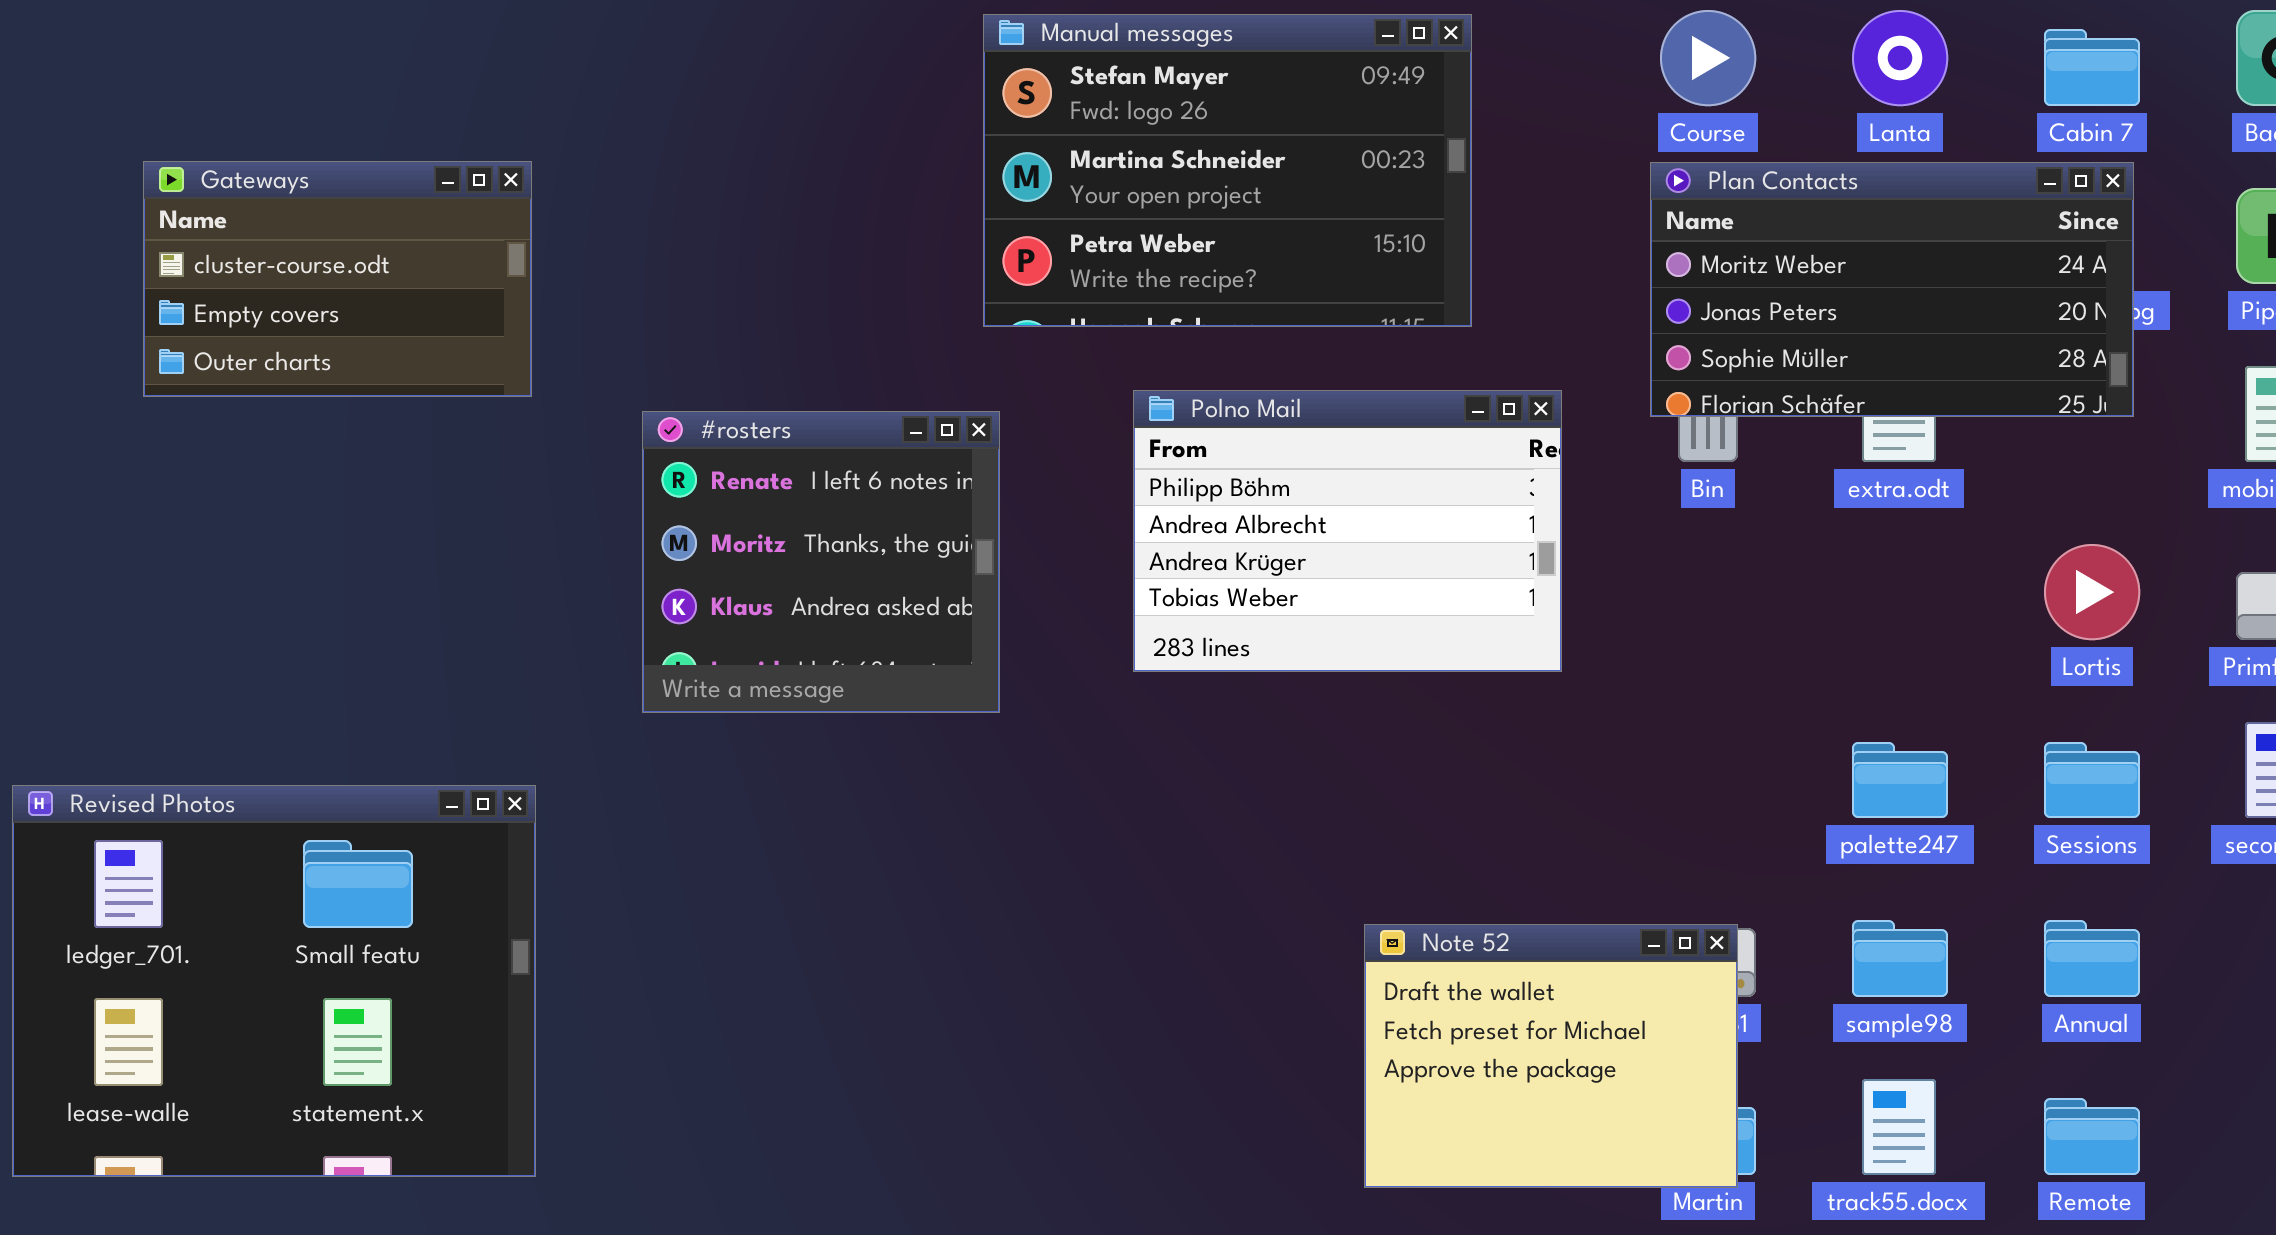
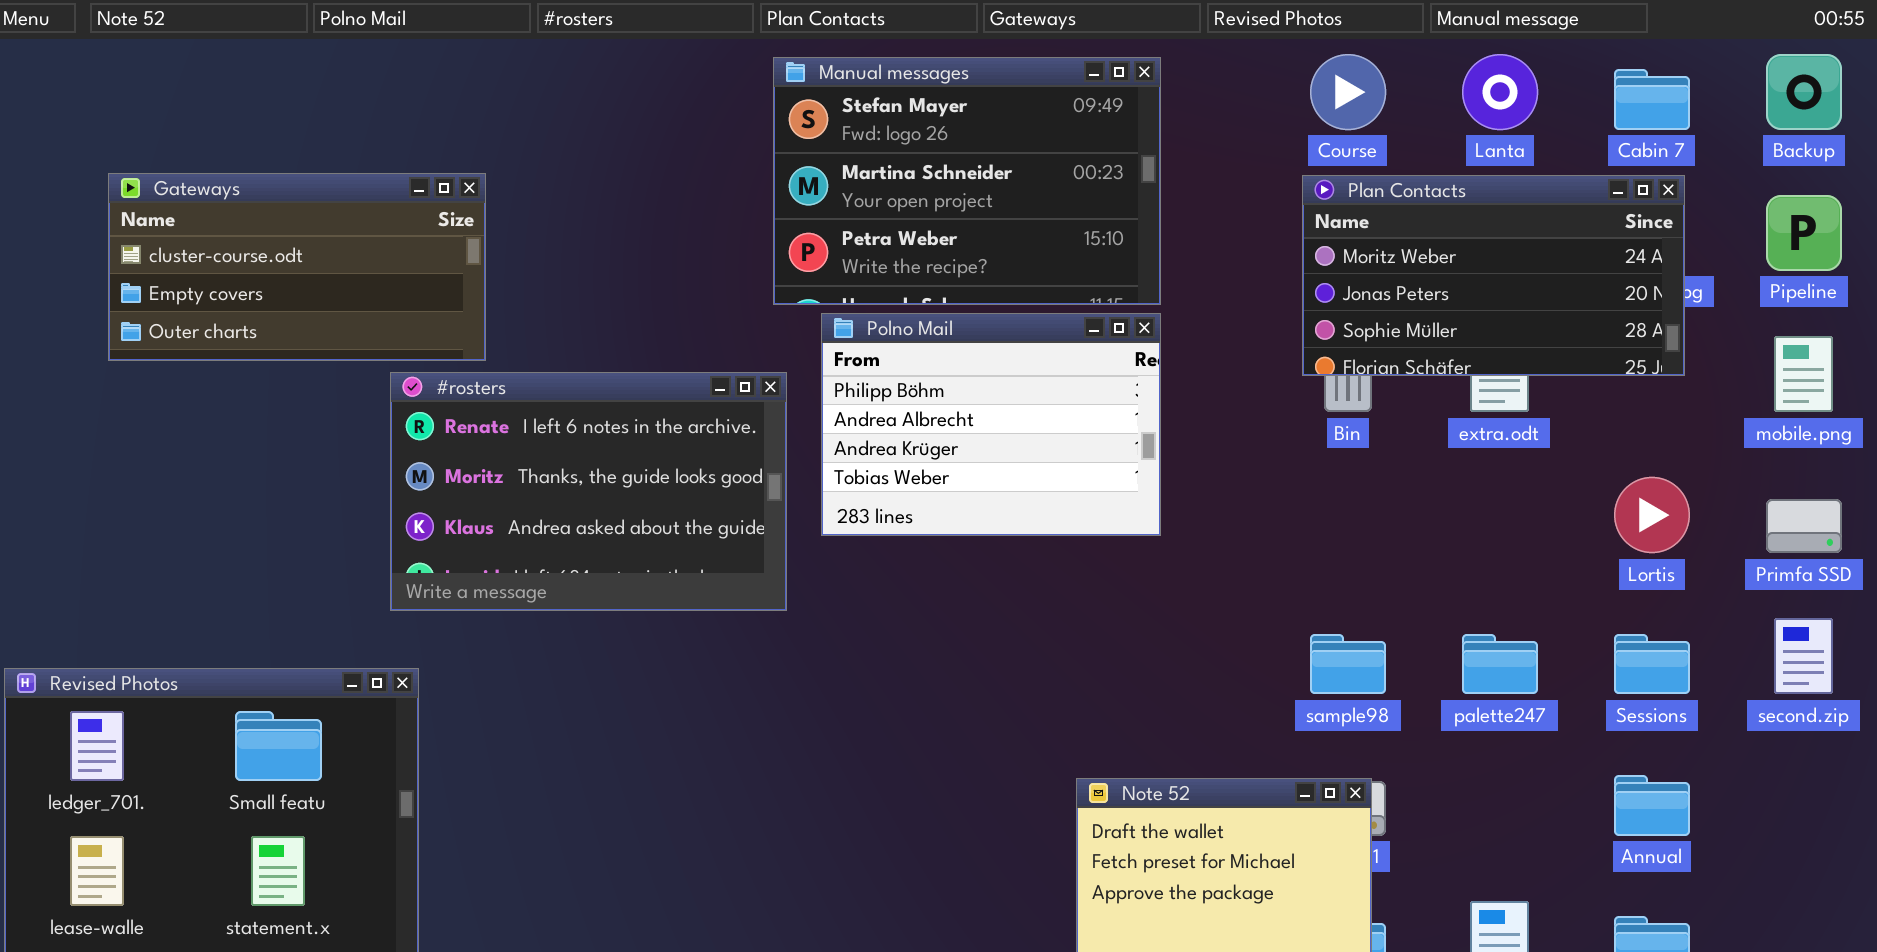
Gateways: [143,161,532,397] -> [108,173,486,361], resized
Polno Mail: [1133,390,1562,672] -> [821,313,1161,536], moved
#rosters: [642,411,1000,713] -> [390,372,787,611], resized
sample98: [1852,920,1948,997] -> [1310,634,1386,694], moved

